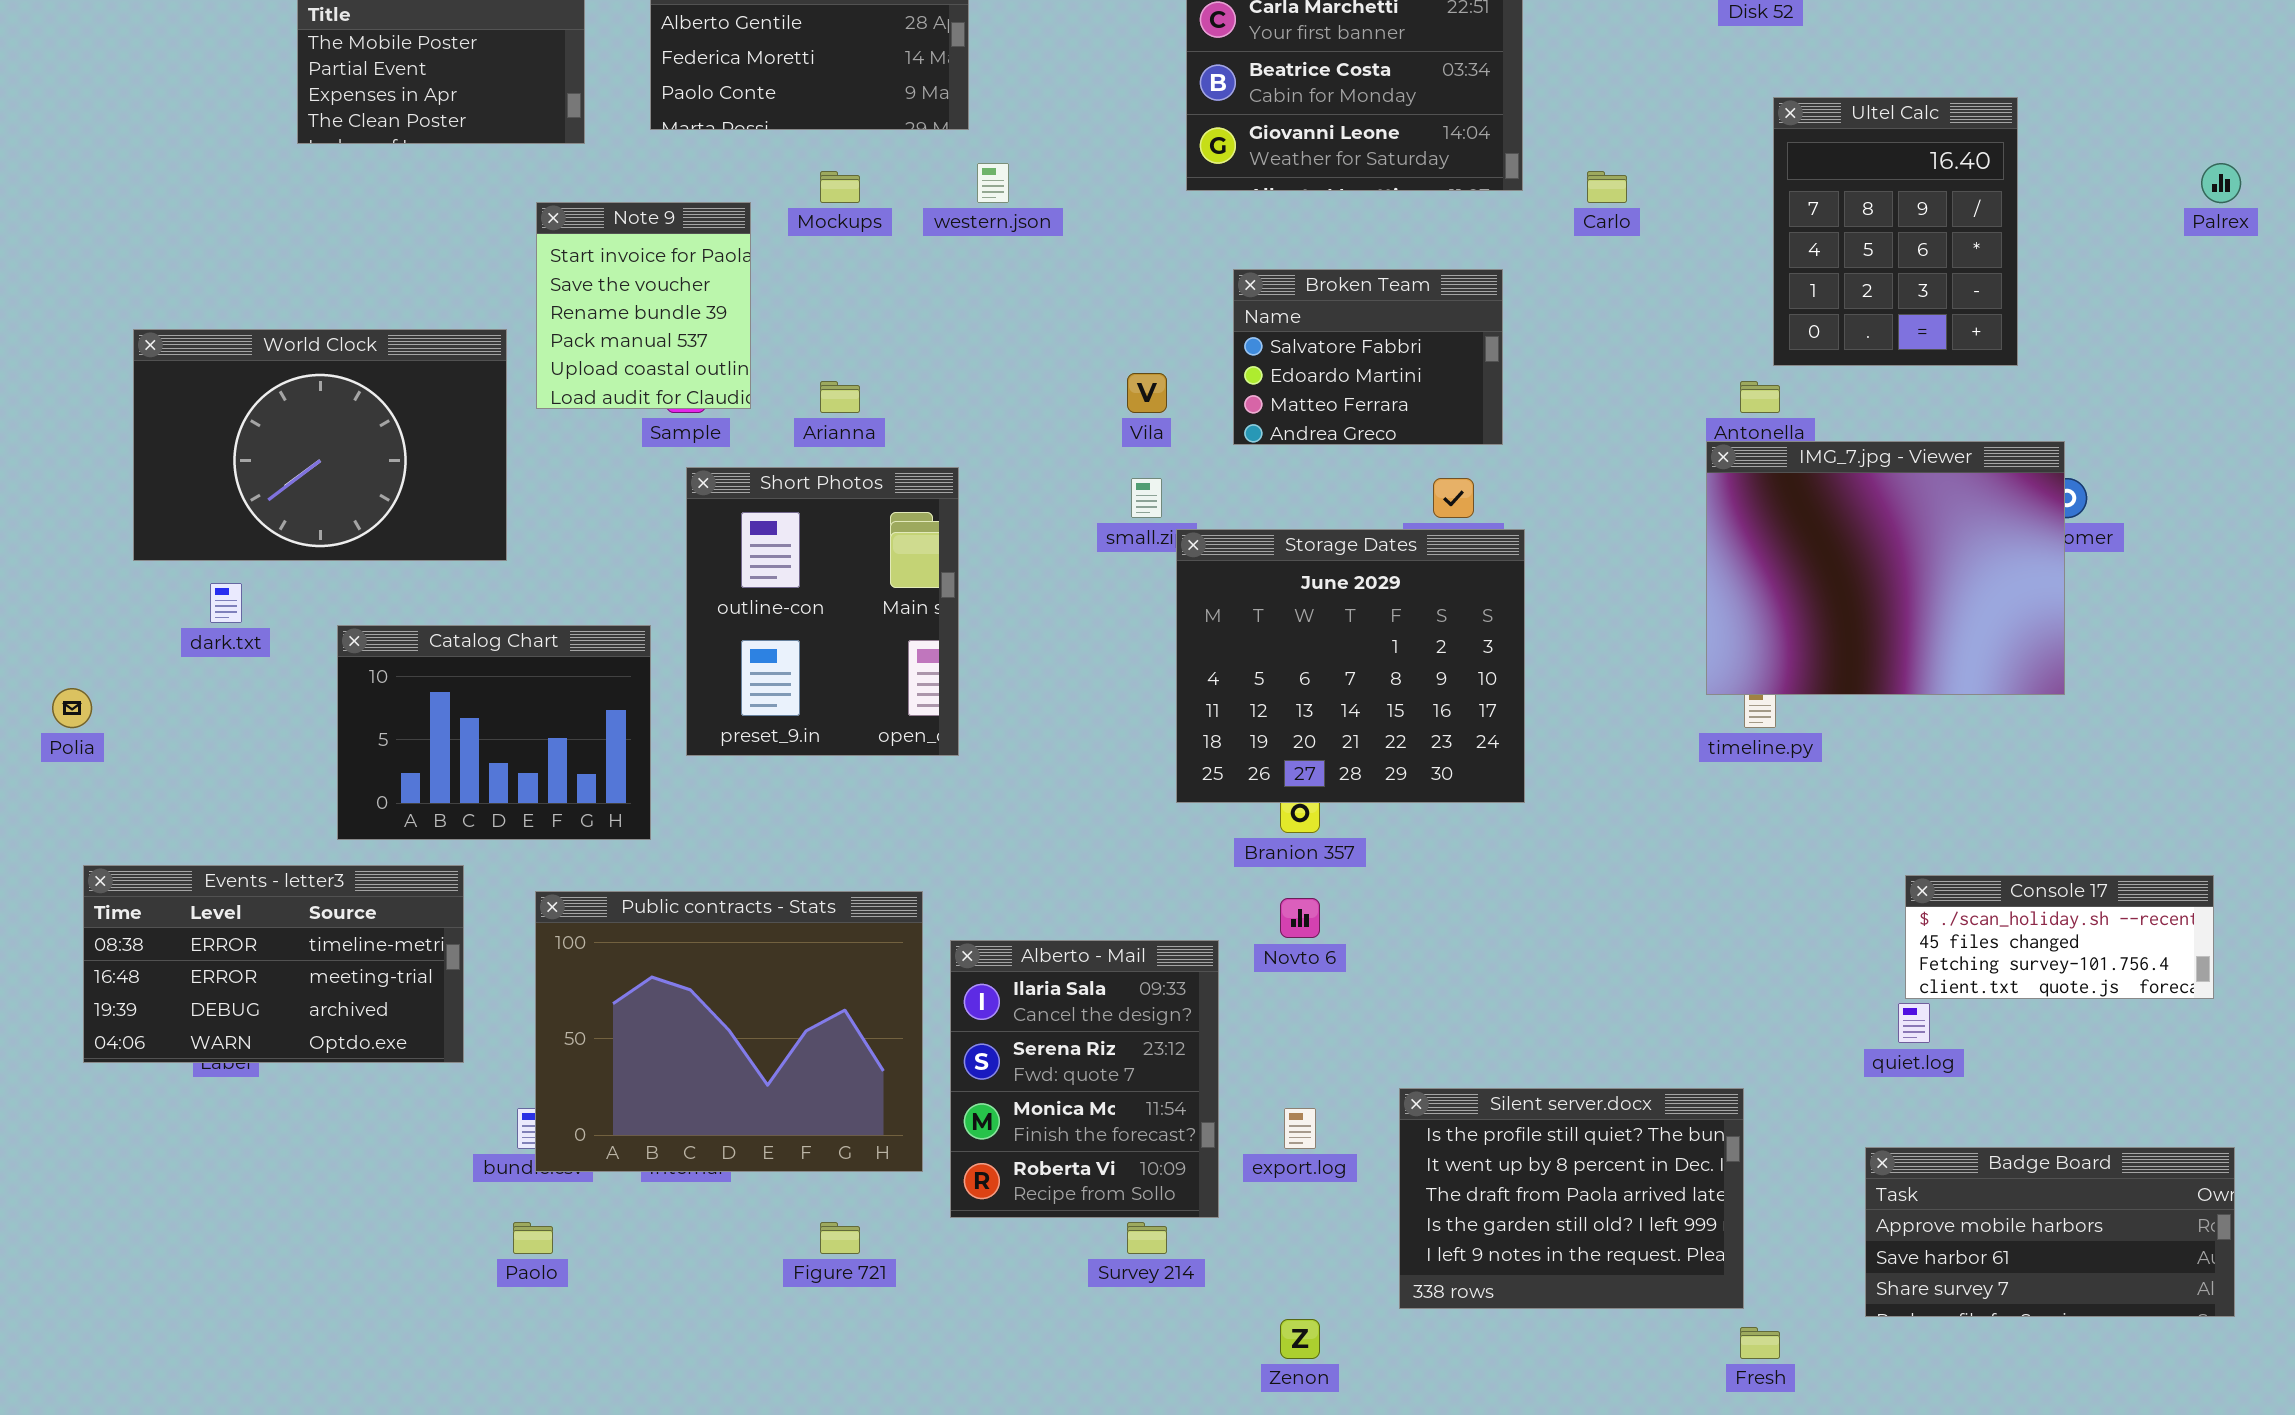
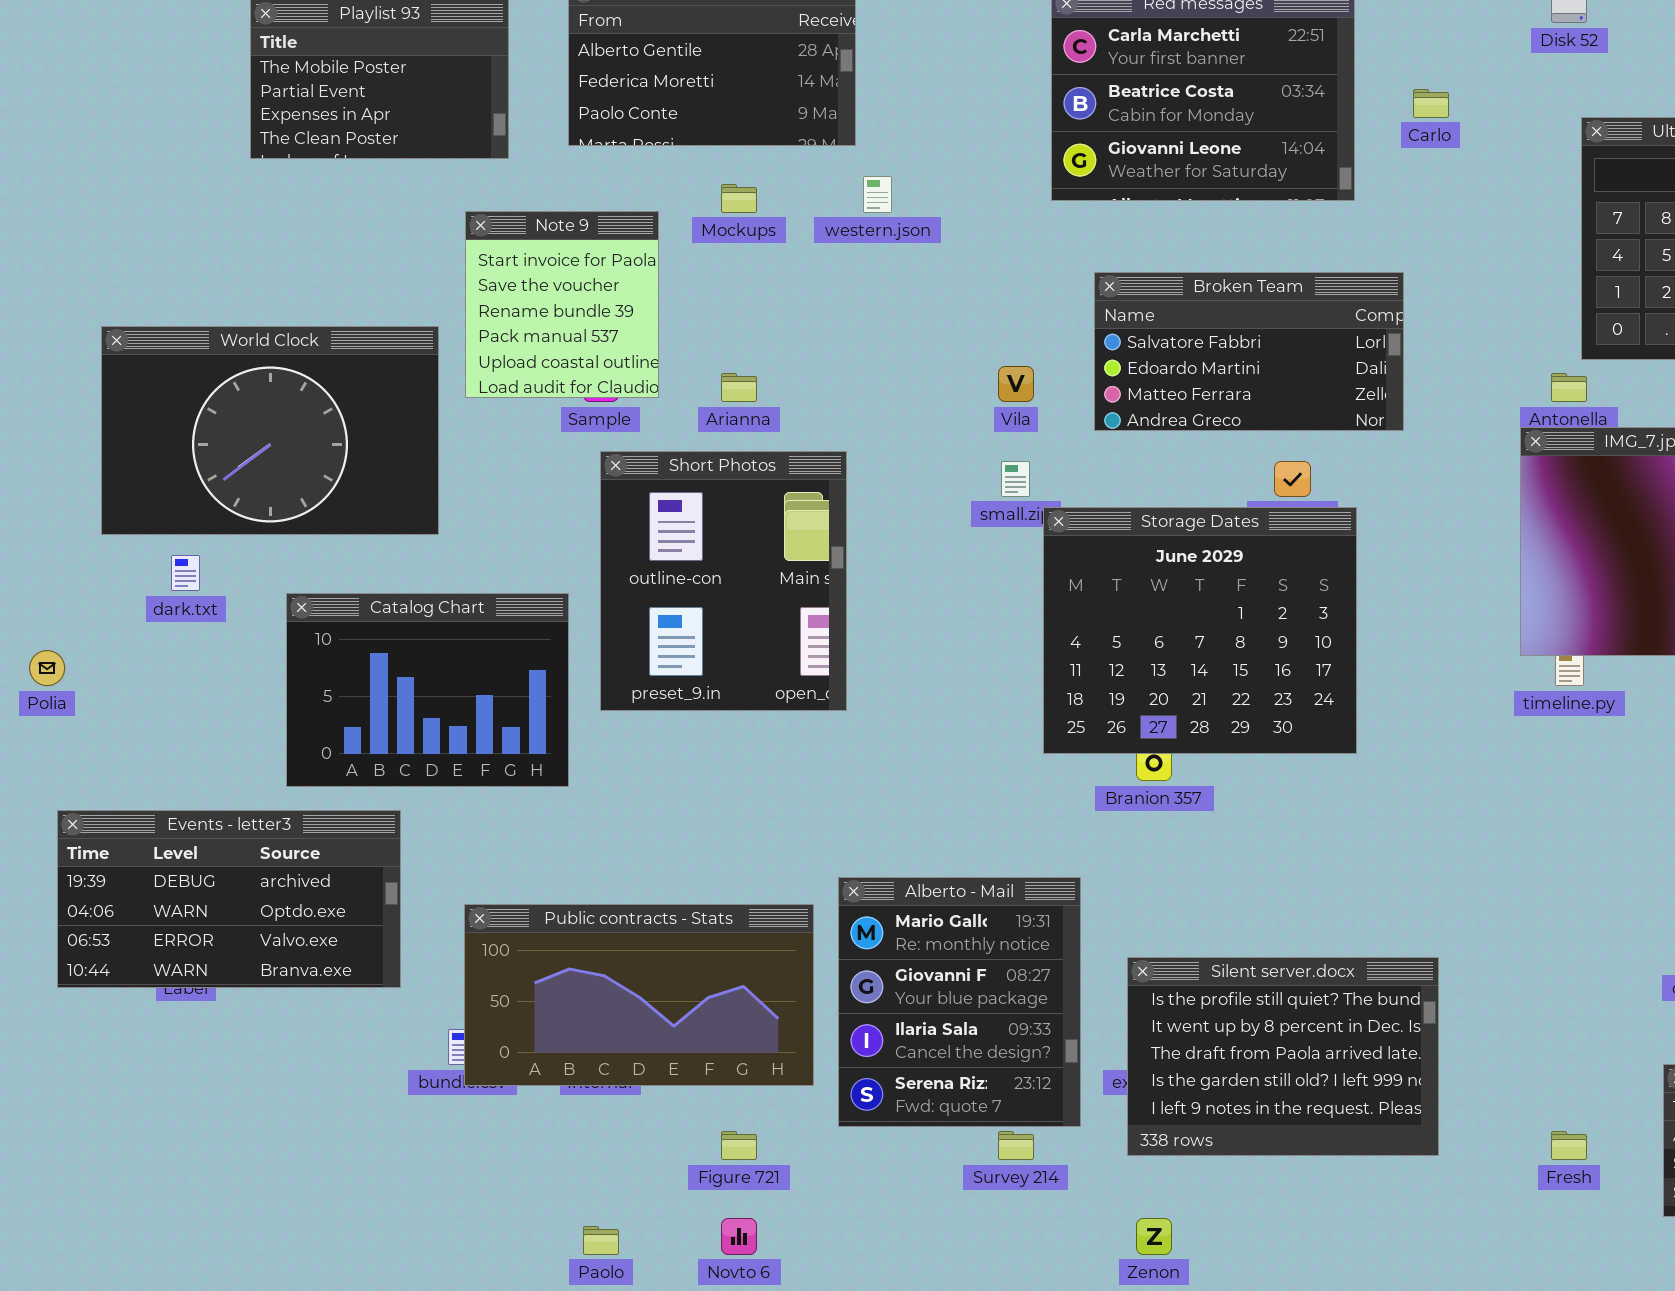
Carlo: [1587,171,1627,203] -> [1413,89,1449,118], moved
Broken Team: [1233,269,1503,445] -> [1094,272,1404,431], resized
Events - letter3: [83,865,464,1063] -> [57,810,401,988], scrolled down 2 rows
Public contracts - Stats: [535,891,923,1172] -> [464,904,814,1086], resized
Novto 6: [1280,898,1320,938] -> [721,1218,757,1255], moved
Alberto - Mail: [950,940,1219,1218] -> [838,877,1081,1127], scrolled up 2 rows
Silent server.docx: [1399,1088,1744,1309] -> [1127,957,1439,1156], moved
Paolo: [513,1222,553,1254] -> [583,1226,619,1255], moved
Fresh: [1740,1327,1780,1359] -> [1551,1131,1587,1160], moved

